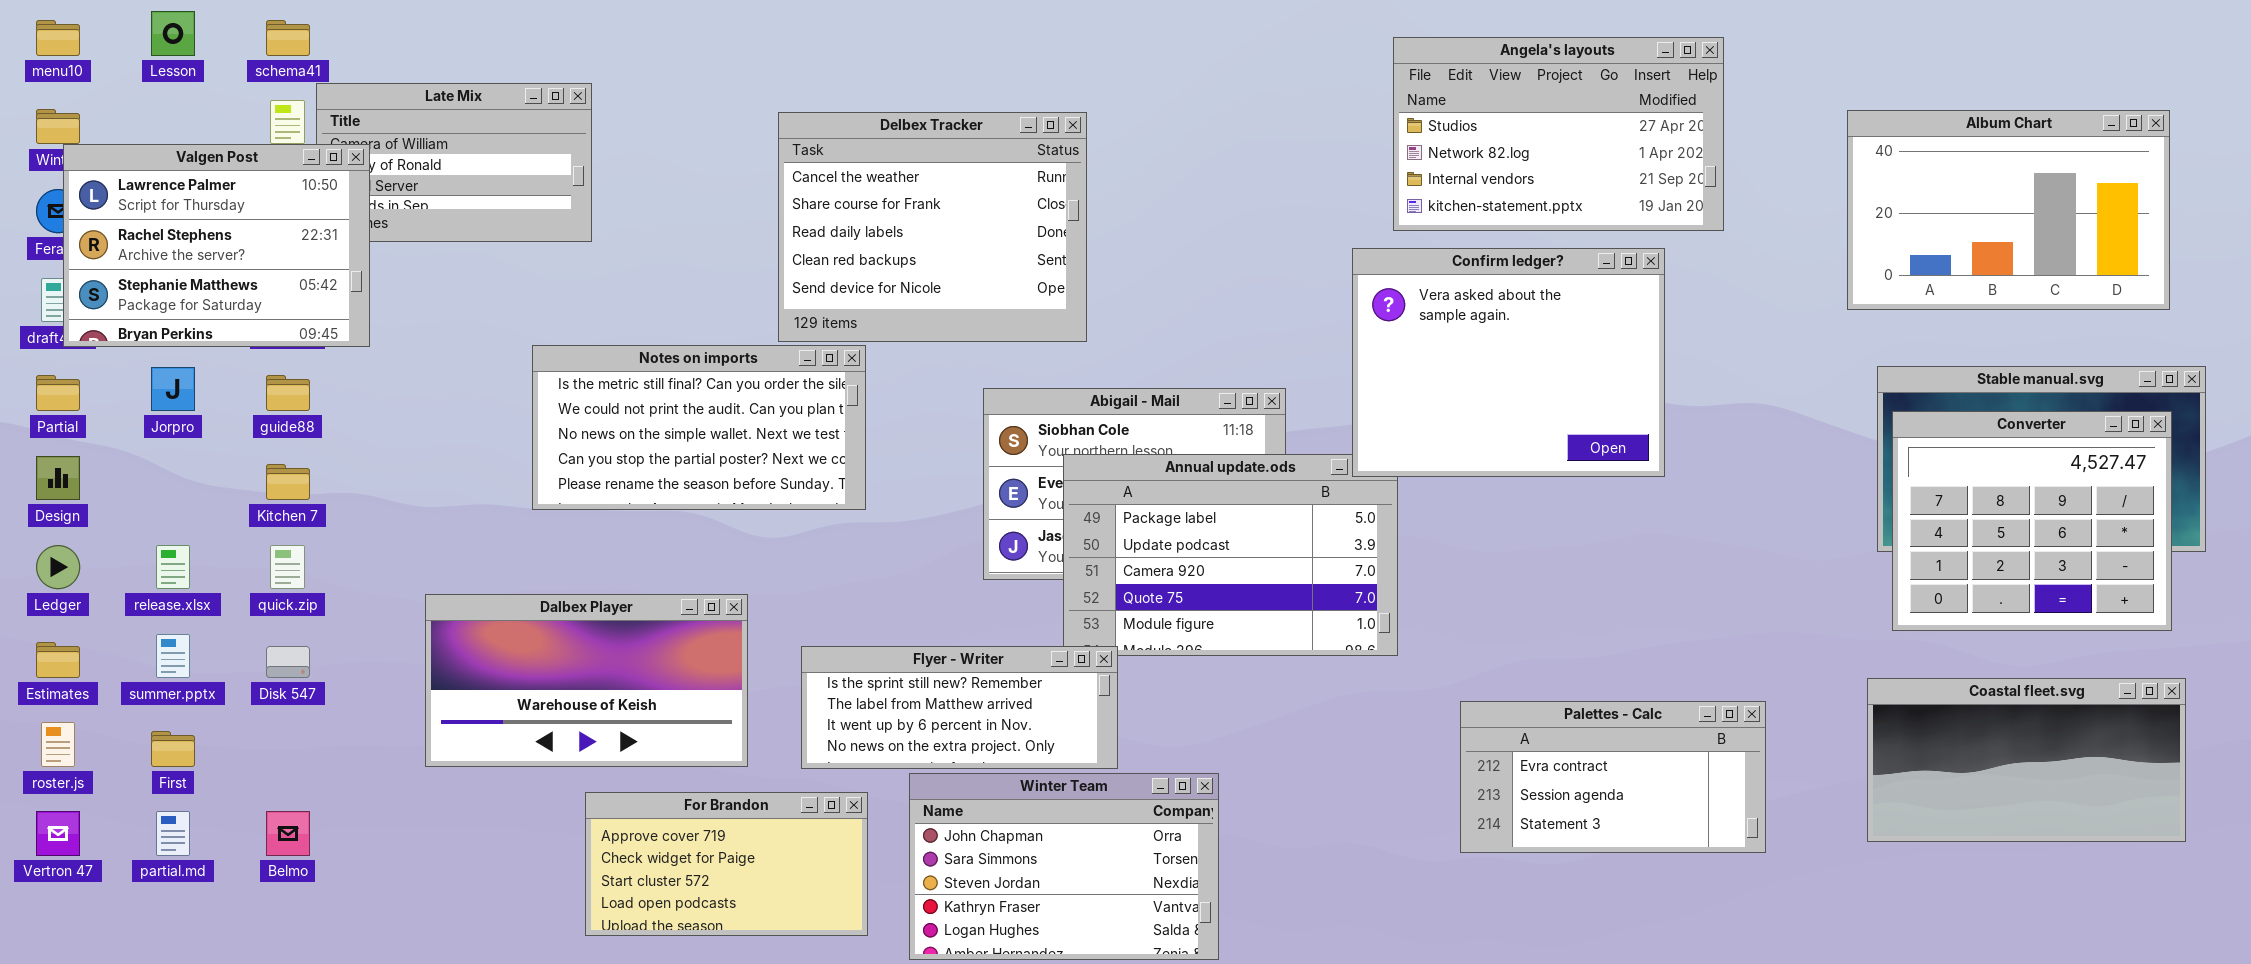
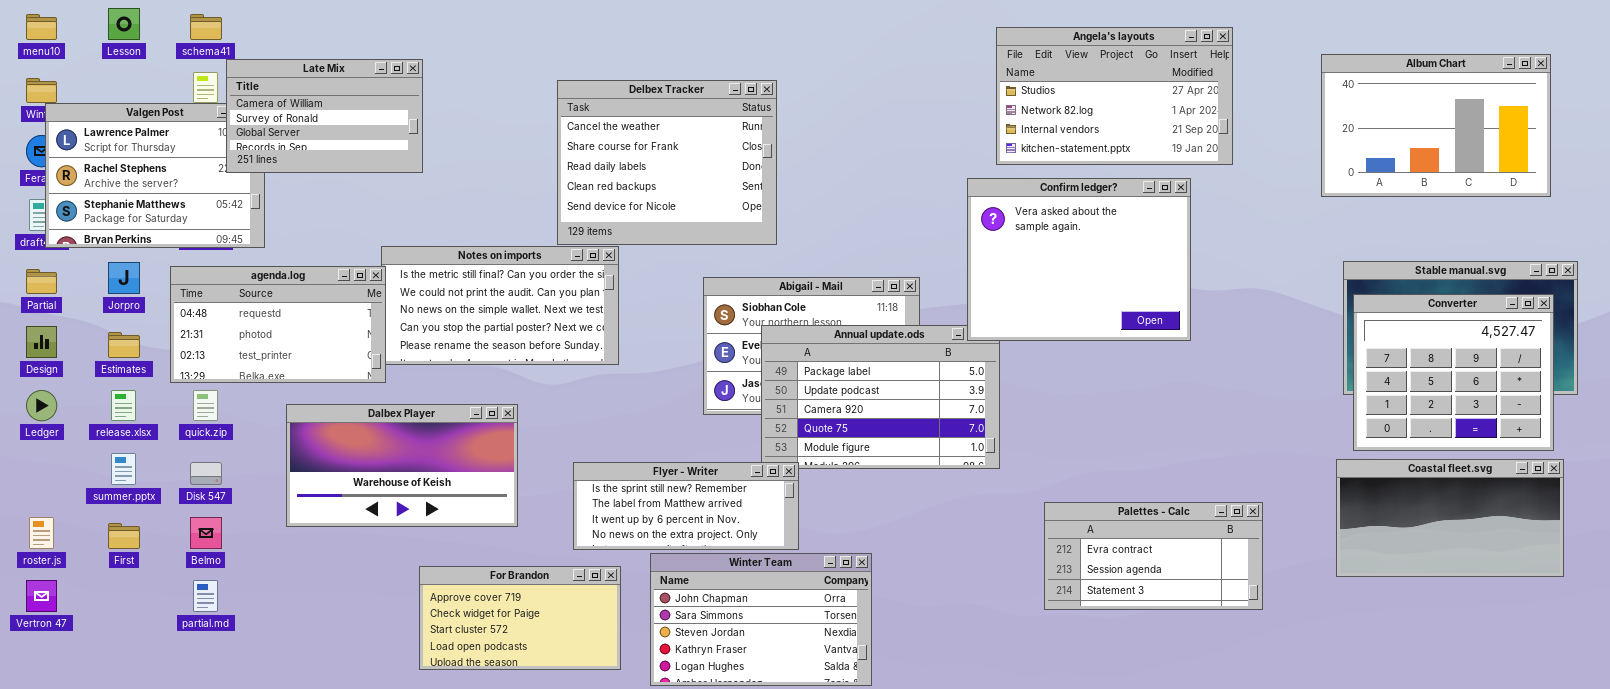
Late Mix: [316,83,592,242] -> [226,59,423,173], raised
Album Chart: [1847,110,2170,310] -> [1321,54,1551,197], moved
agenda.log: none -> [170,266,386,383], opened
Dalbex Player: [425,594,748,767] -> [286,404,518,527], moved
Estimates: [36,642,80,678] -> [108,332,140,358], moved
Coastal fleet.svg: [1867,678,2186,842] -> [1336,459,1564,577], moved
partial.md: [156,811,190,856] -> [193,580,218,612], moved
Belmo: [266,811,310,856] -> [190,517,222,549], moved

